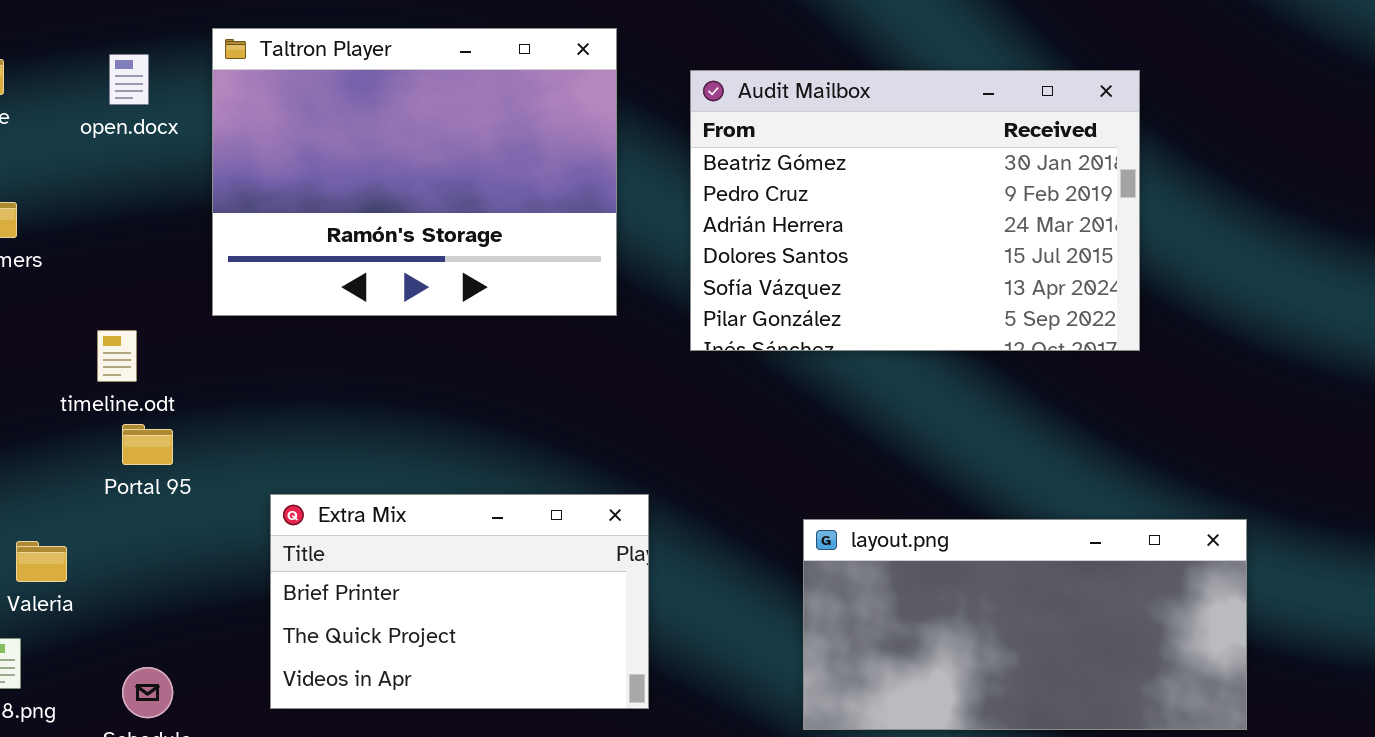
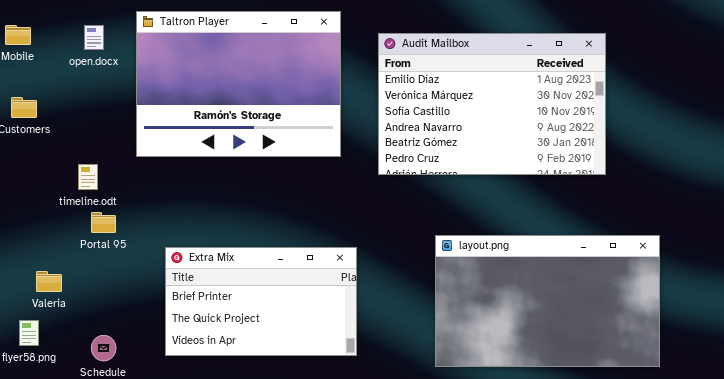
Audit Mailbox: [690,70,1140,351] -> [378,33,606,175], scrolled up 4 rows
layout.png: [803,519,1247,730] -> [435,235,660,367], resized

